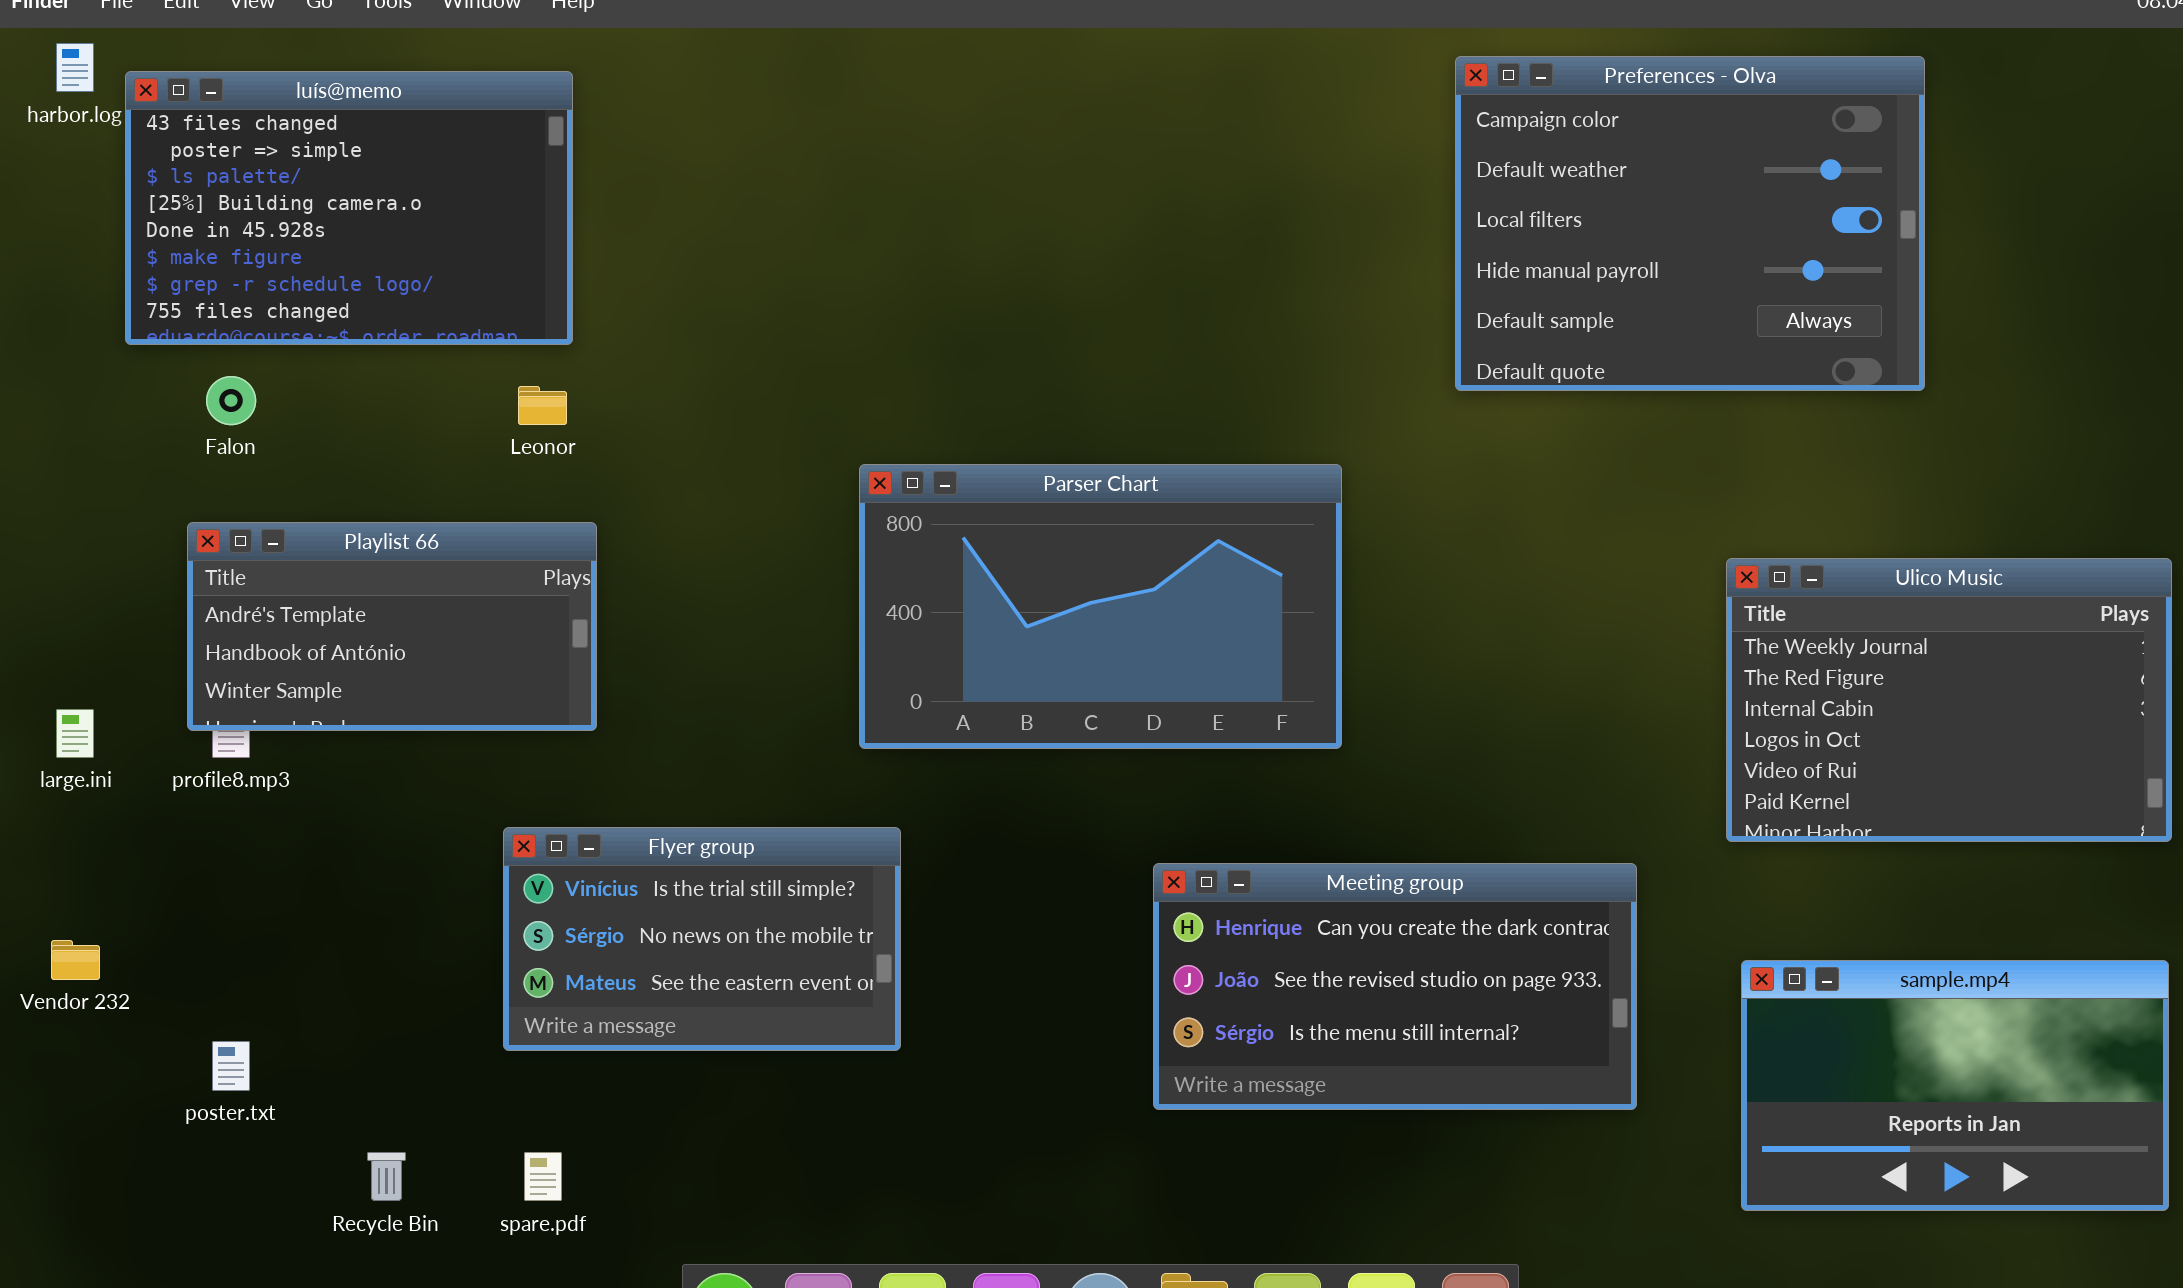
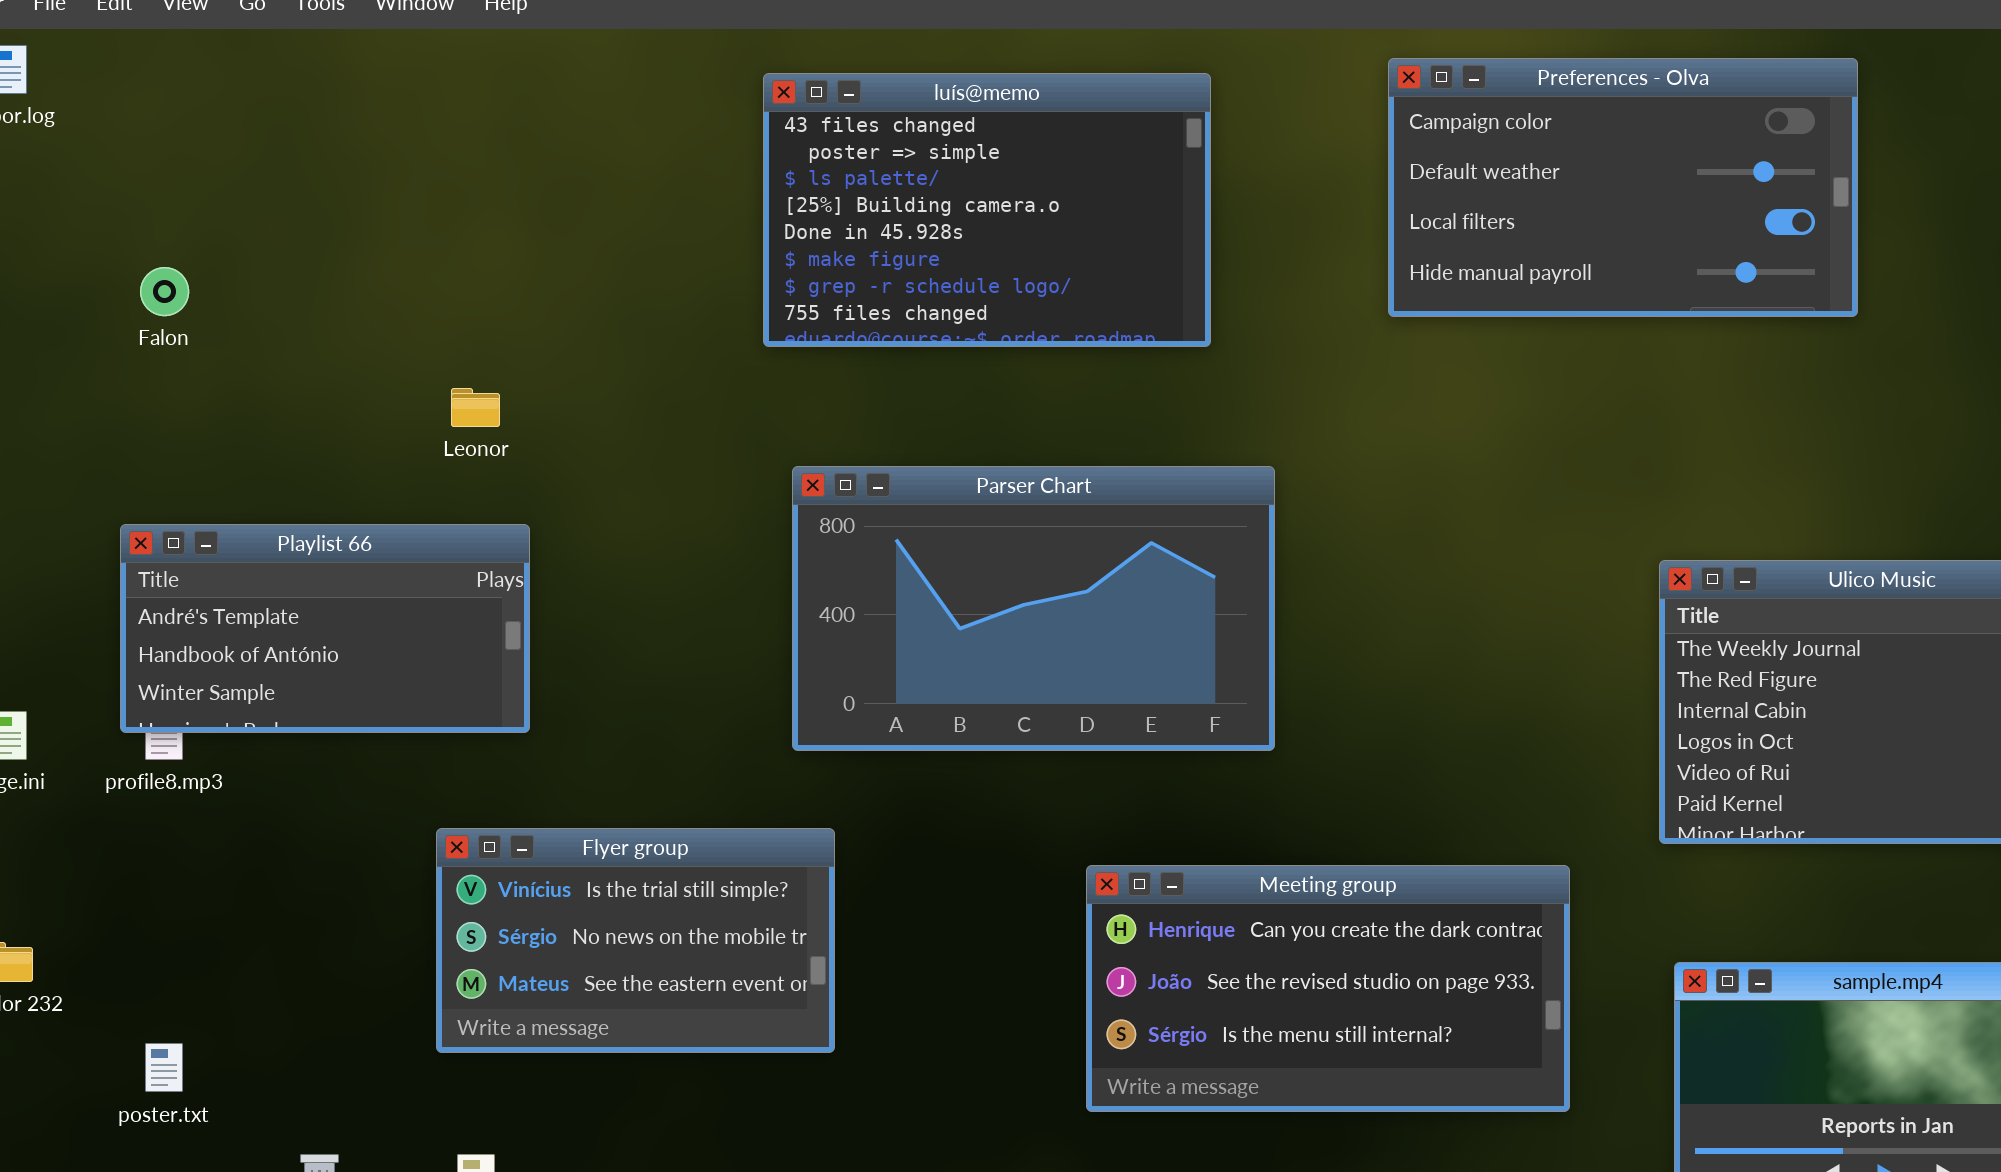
Preferences - Olva: [1455,56,1925,391] -> [1388,58,1858,317], resized
luís@memo: [125,71,573,345] -> [763,73,1211,347], moved
Falon: [206,376,256,425] -> [140,267,189,316], moved

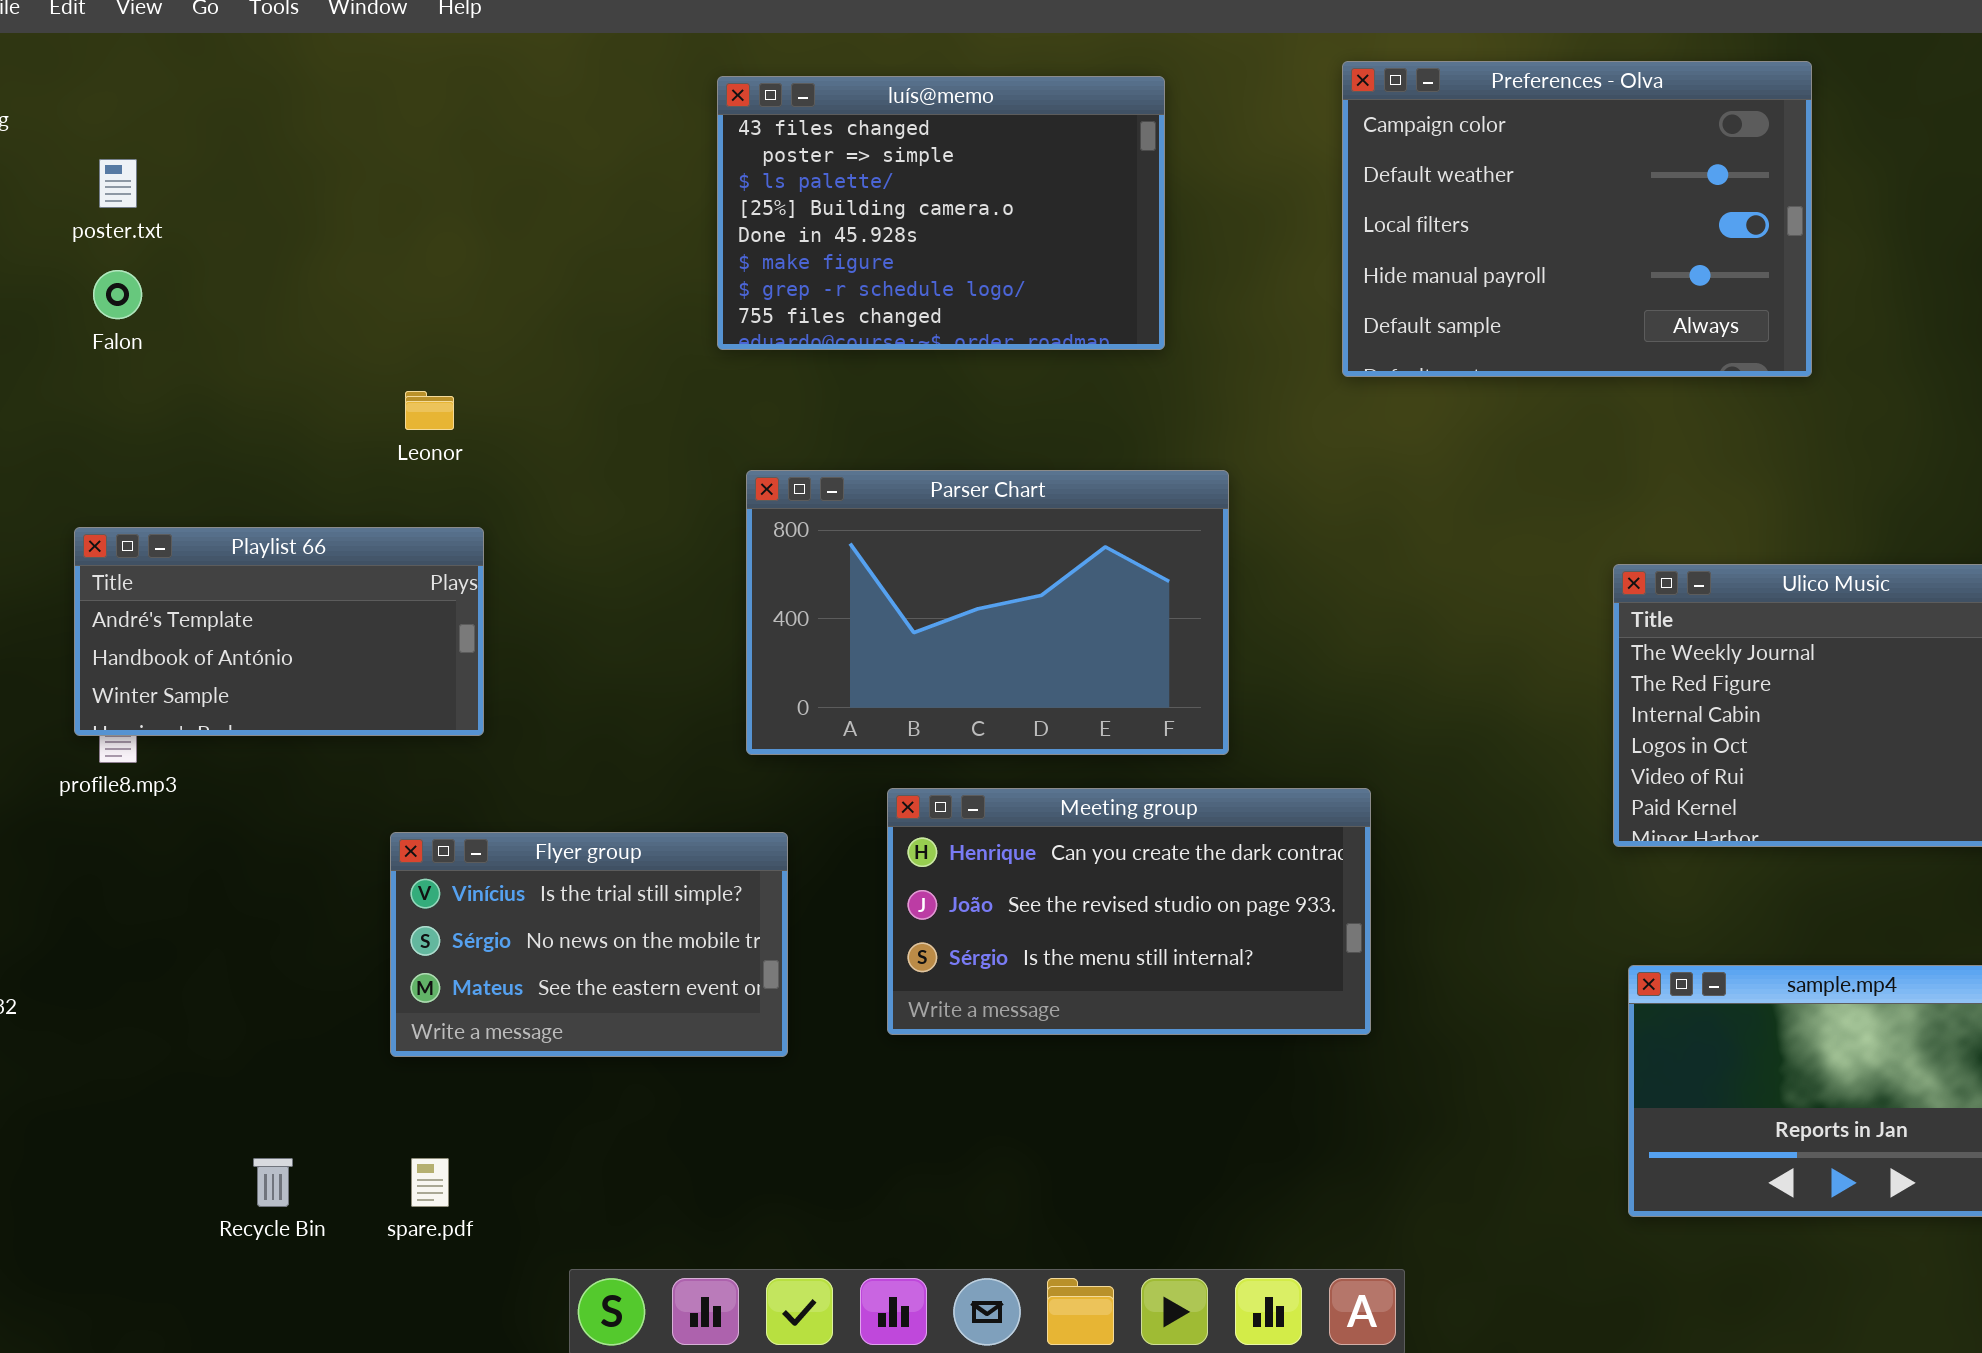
Preferences - Olva: [1388,58,1858,317] -> [1342,61,1812,377], resized
Meeting group: [1086,865,1570,1112] -> [887,788,1371,1035], moved
poster.txt: [145,1043,183,1092] -> [99,159,137,208], moved

